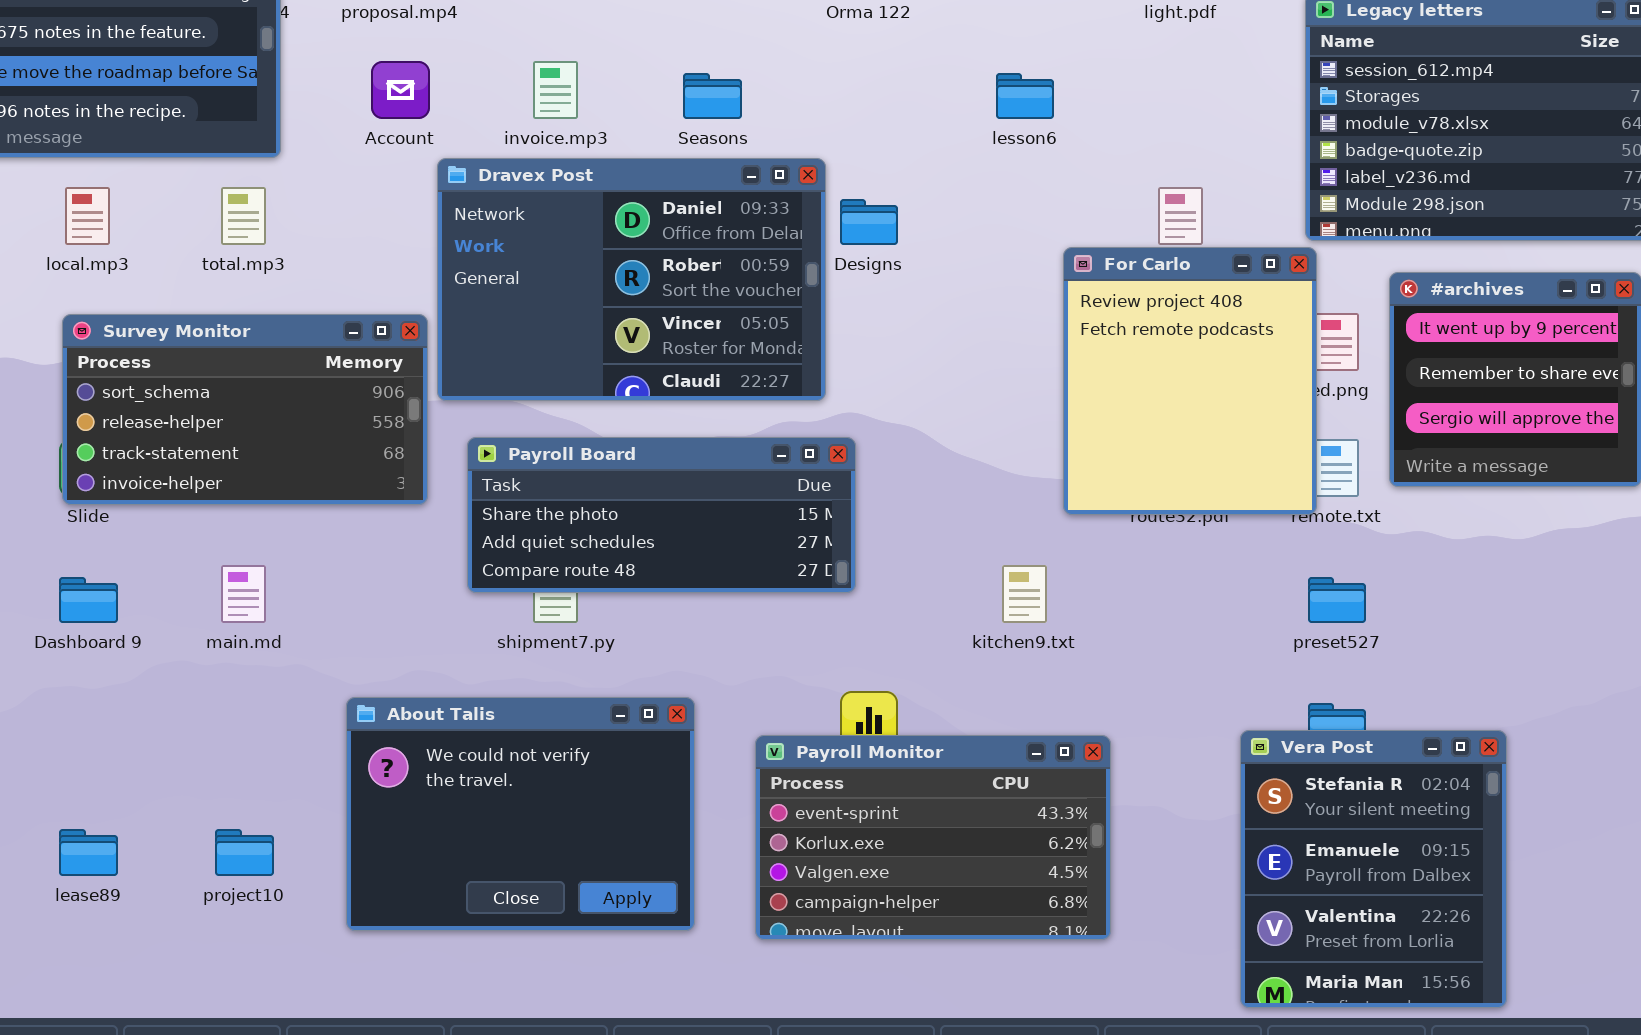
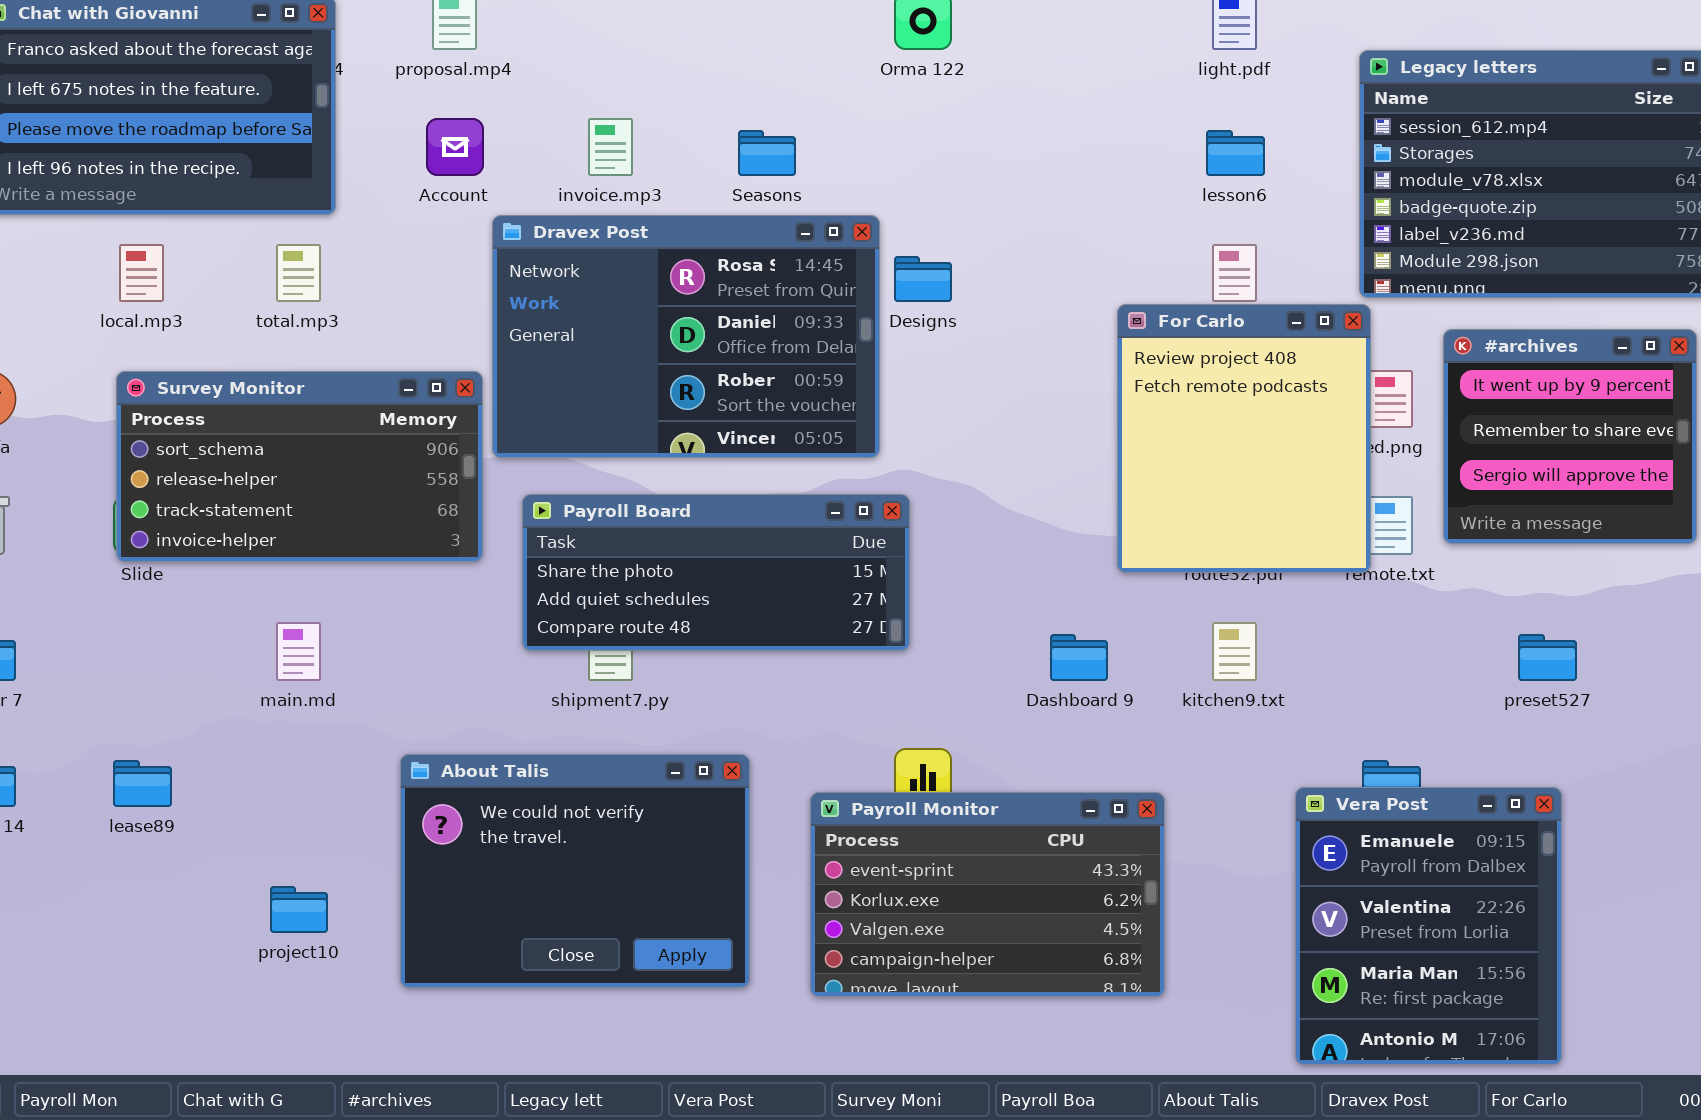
lesson6: [996,73,1054,119] -> [1206,130,1265,176], moved
Dravex Post: [437,158,826,401] -> [492,215,880,458], scrolled up 1 row
kitchen9.txt: [1002,565,1047,623] -> [1212,622,1257,681], moved
Dashboard 9: [59,577,118,623] -> [1050,634,1108,681], moved
preset527: [1308,577,1366,623] -> [1518,634,1577,681], moved
Vera Post: [1240,730,1507,1008] -> [1295,787,1562,1065], scrolled down 1 row
lease89: [59,829,118,876] -> [113,760,172,807], moved

